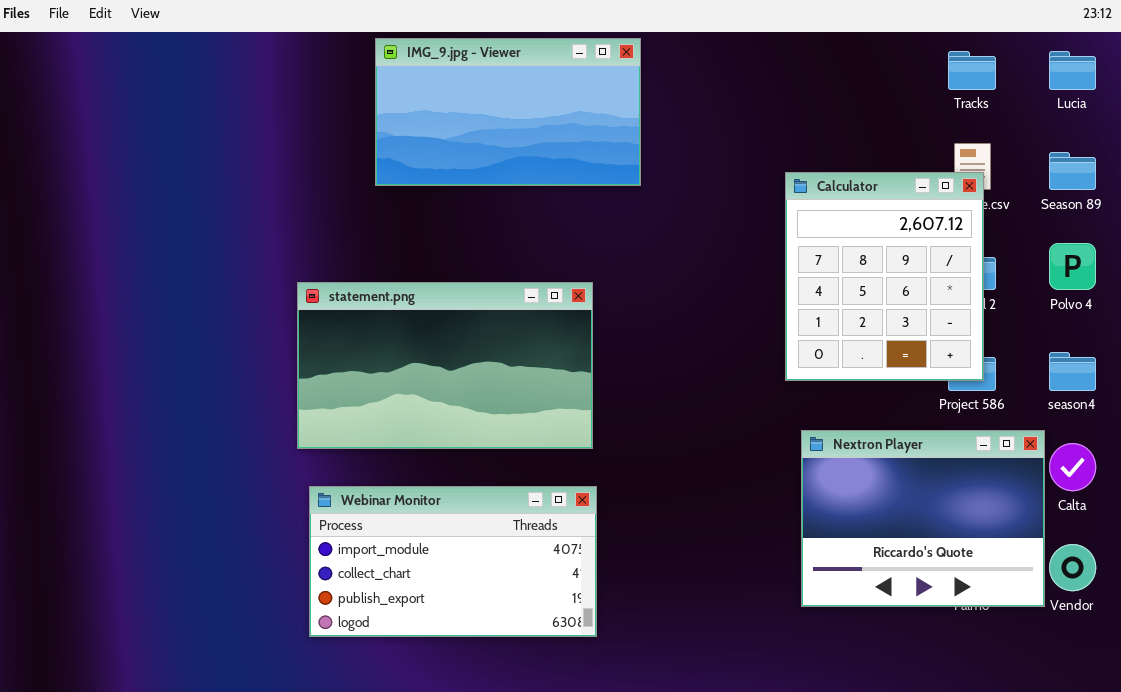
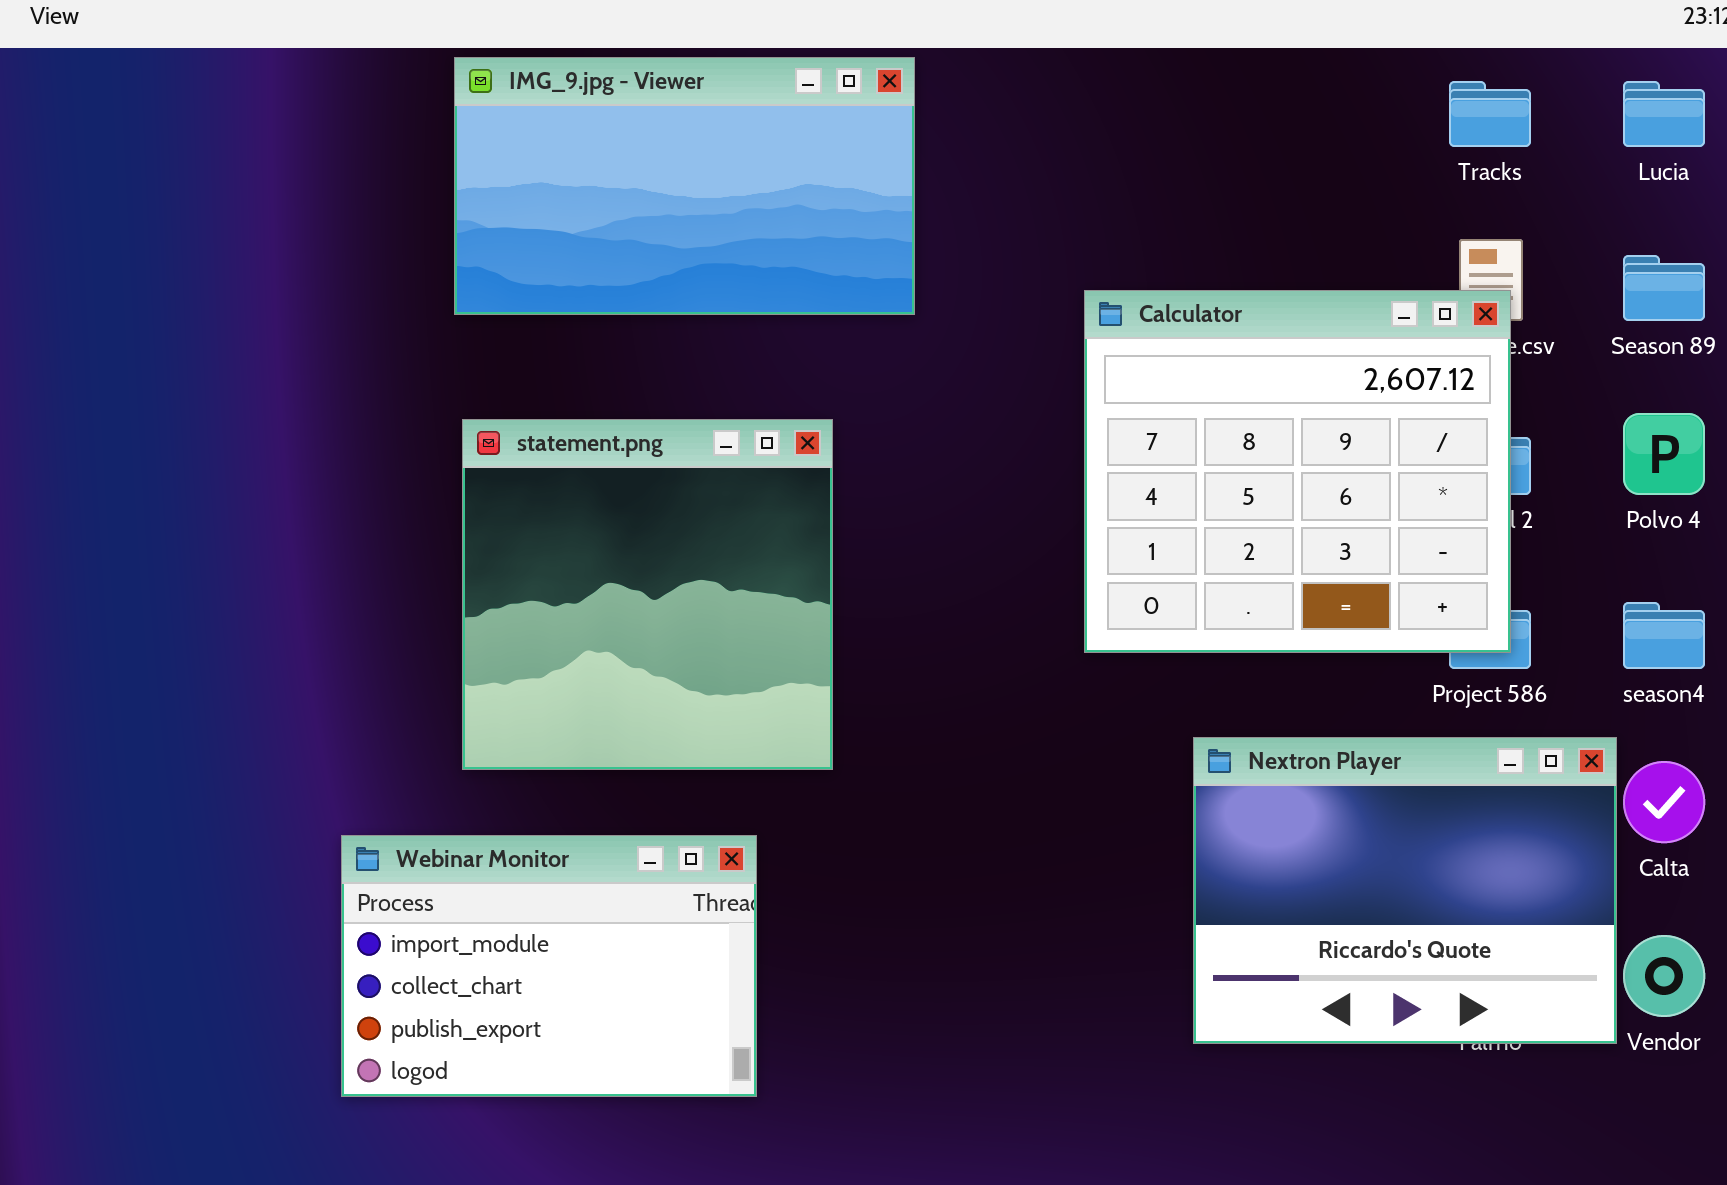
Calculator: [785,172,984,381] -> [1084,290,1511,653], resized
statement.png: [297,282,593,449] -> [462,419,833,770], resized
Webinar Monitor: [309,486,597,637] -> [341,835,757,1097], resized

